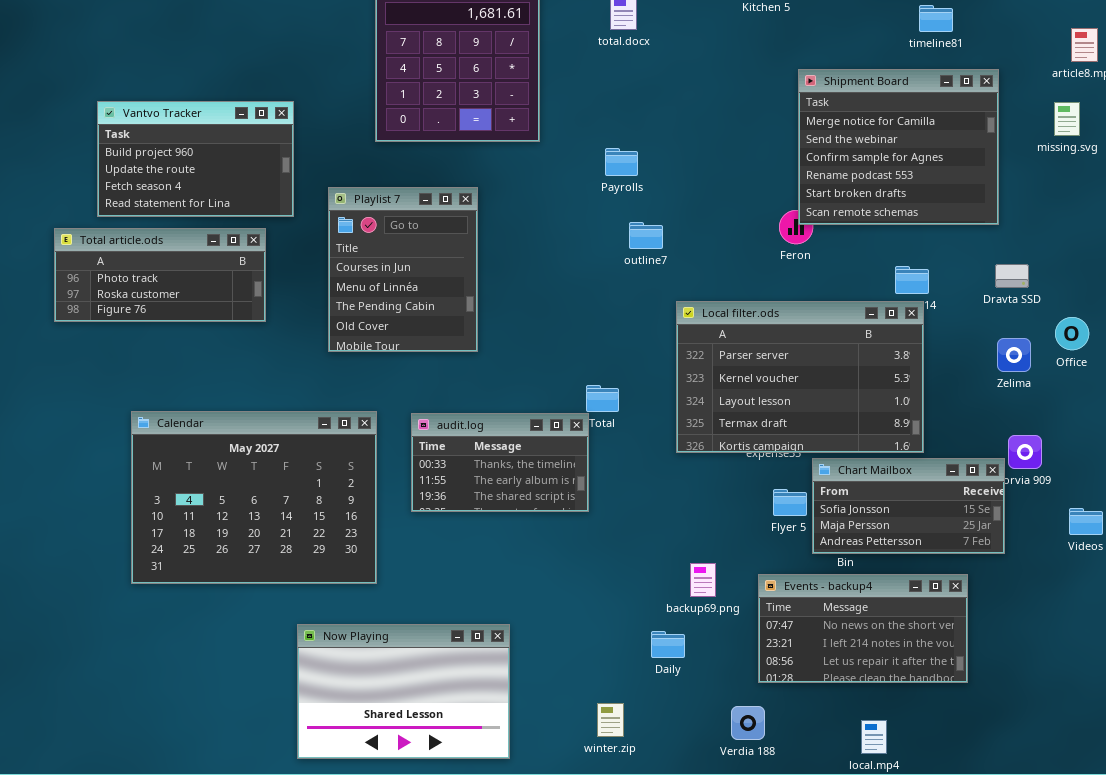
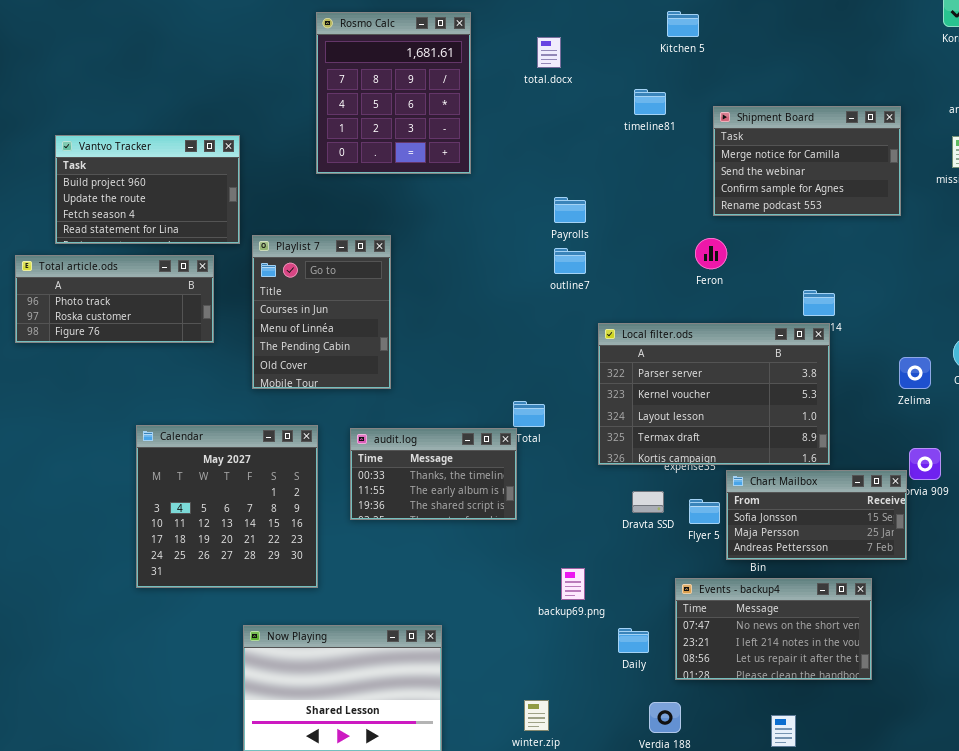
timeline81: [919,5,953,32] -> [634,89,666,115], moved
Shipment Board: [798,69,999,225] -> [713,106,901,216], resized
Payrolls: [605,148,638,176] -> [554,197,586,223], moved
Playlist 7: [328,187,478,352] -> [252,235,391,389], moved
Dravta SSD: [995,264,1029,288] -> [632,491,664,513], moved
Calendar: [131,411,377,584] -> [136,425,318,588], resized
backup69.png: [690,563,716,597] -> [561,568,585,600], moved
Daily: [651,631,685,658] -> [618,628,649,653], moved

